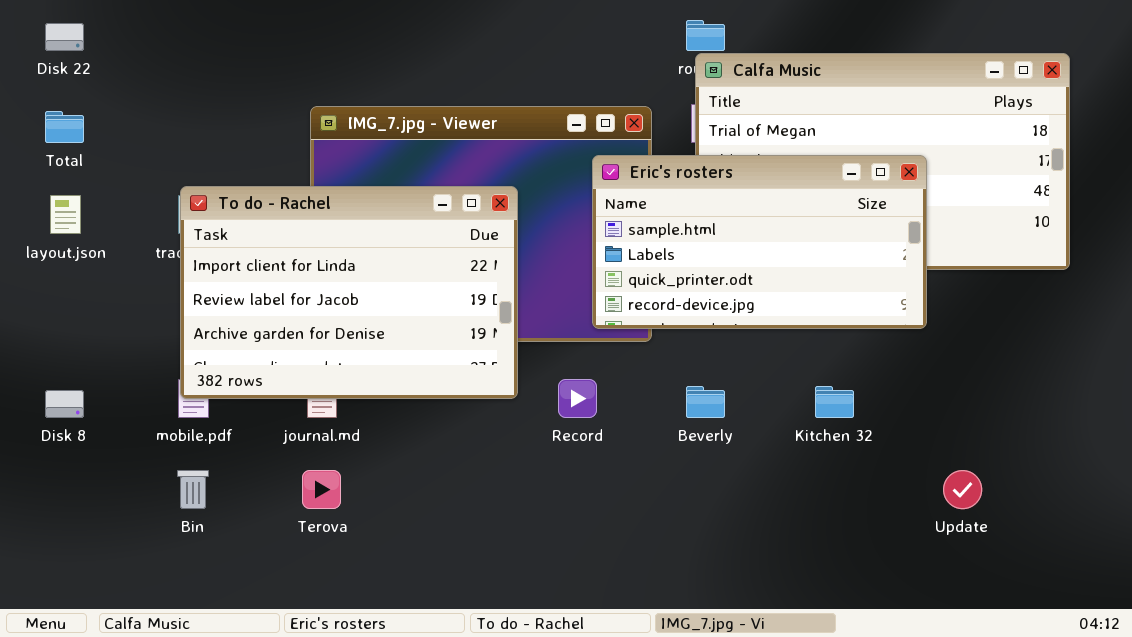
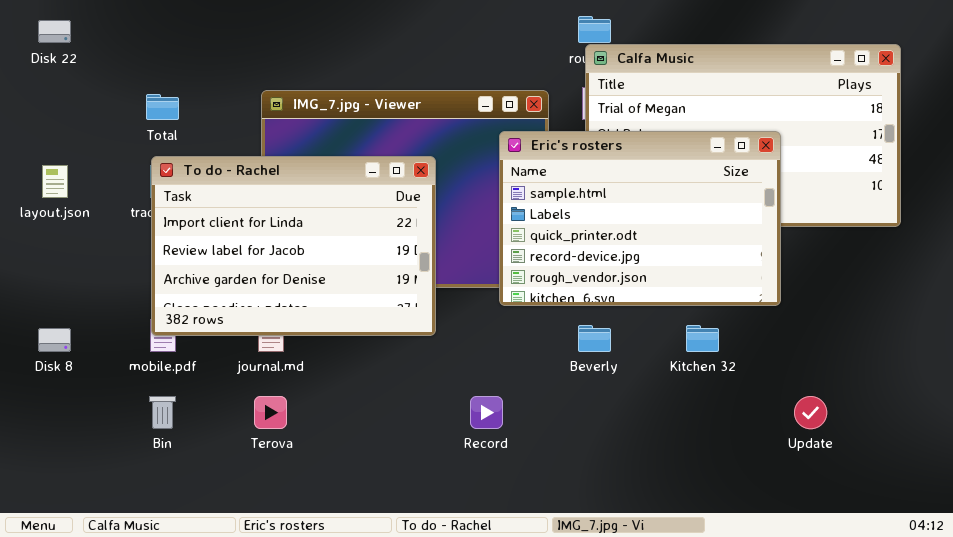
Total: [45,111,84,143] -> [146,94,179,120], moved
Eric's rosters: [592,155,927,329] -> [499,131,781,306], resized
Record: [558,379,597,418] -> [470,396,503,429], moved

